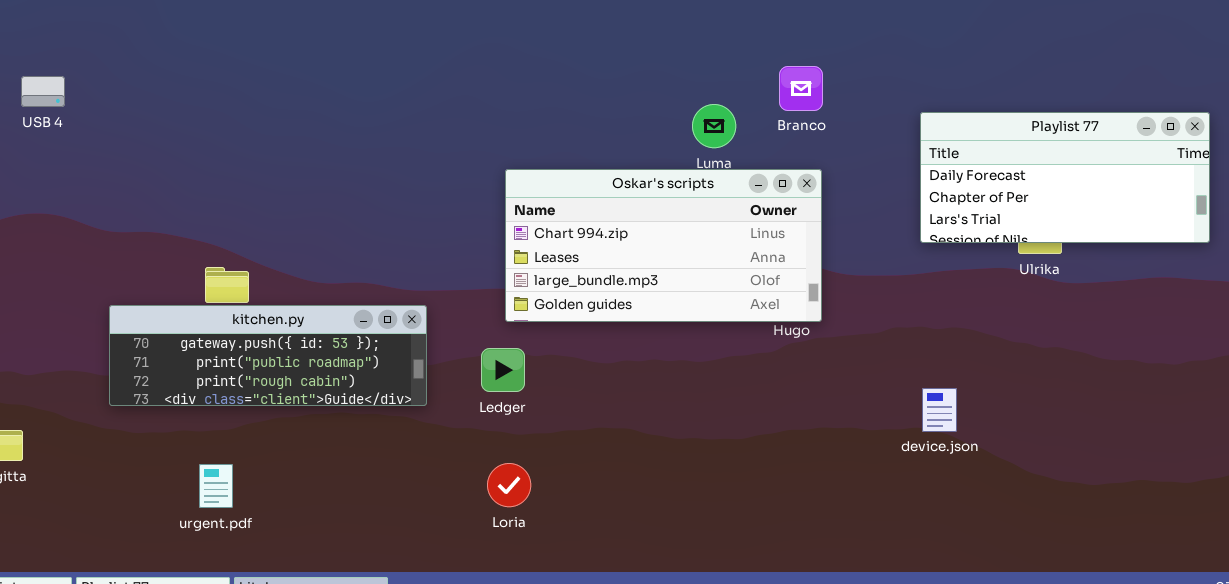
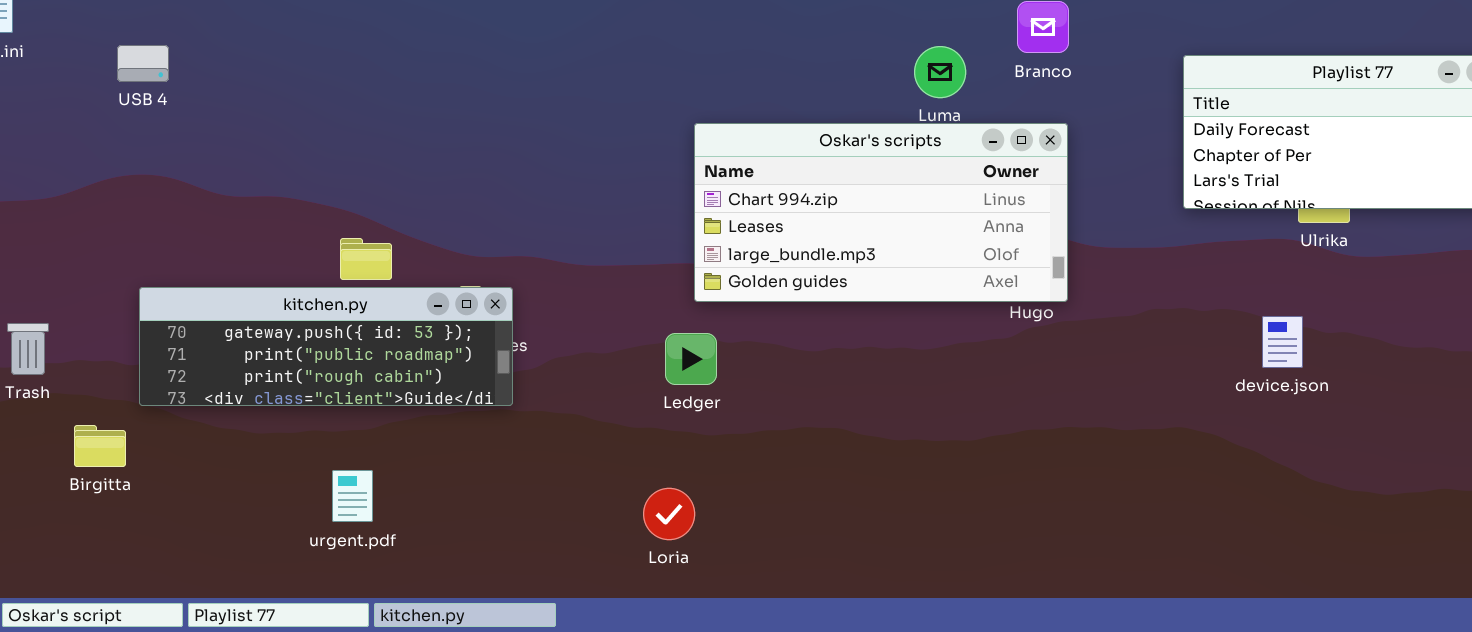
USB 4: [21,76,65,107] -> [117,45,169,82], moved
kitchen.py: [109,305,427,406] -> [139,287,513,406], moved
device.json: [922,388,957,432] -> [1262,316,1303,368], moved
Loria: [487,463,531,507] -> [643,488,695,540], moved

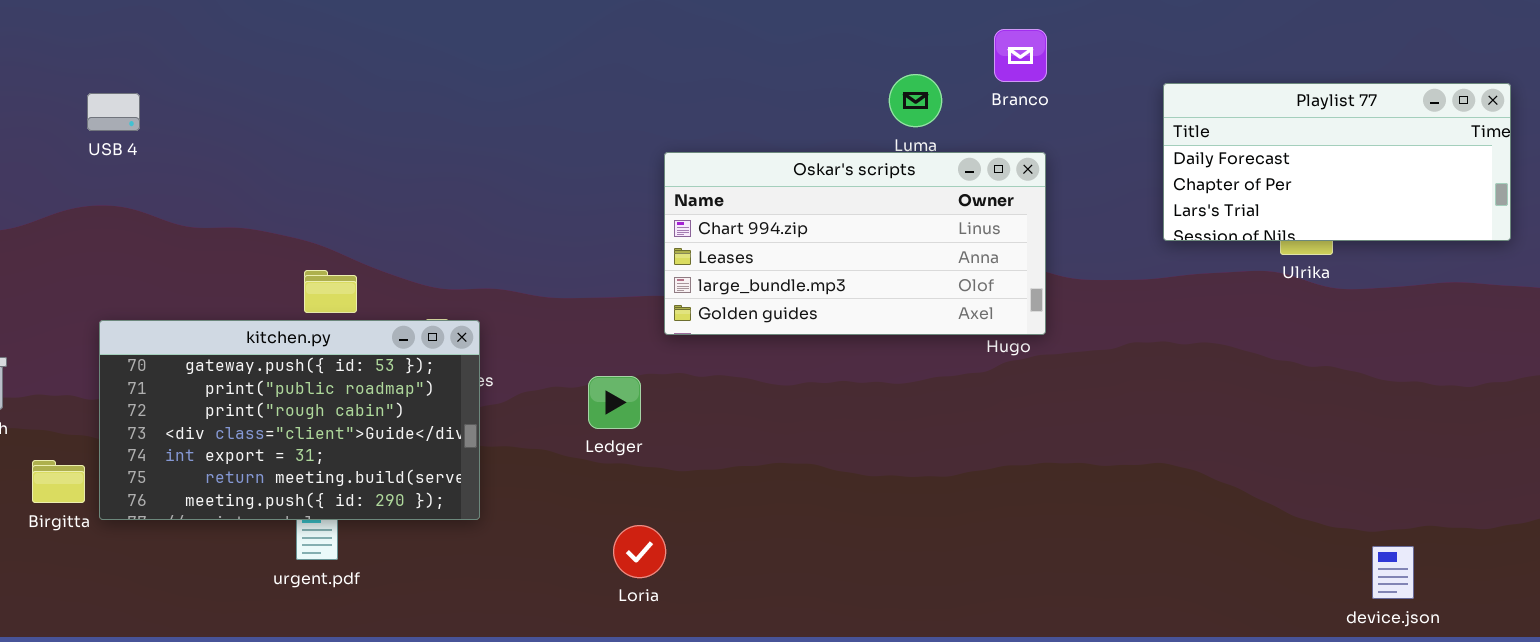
USB 4: [117,45,169,82] -> [87,93,140,131], moved
kitchen.py: [139,287,513,406] -> [99,320,480,520], resized
device.json: [1262,316,1303,368] -> [1372,546,1414,599], moved
Ledger: [665,333,717,385] -> [588,376,641,429], moved

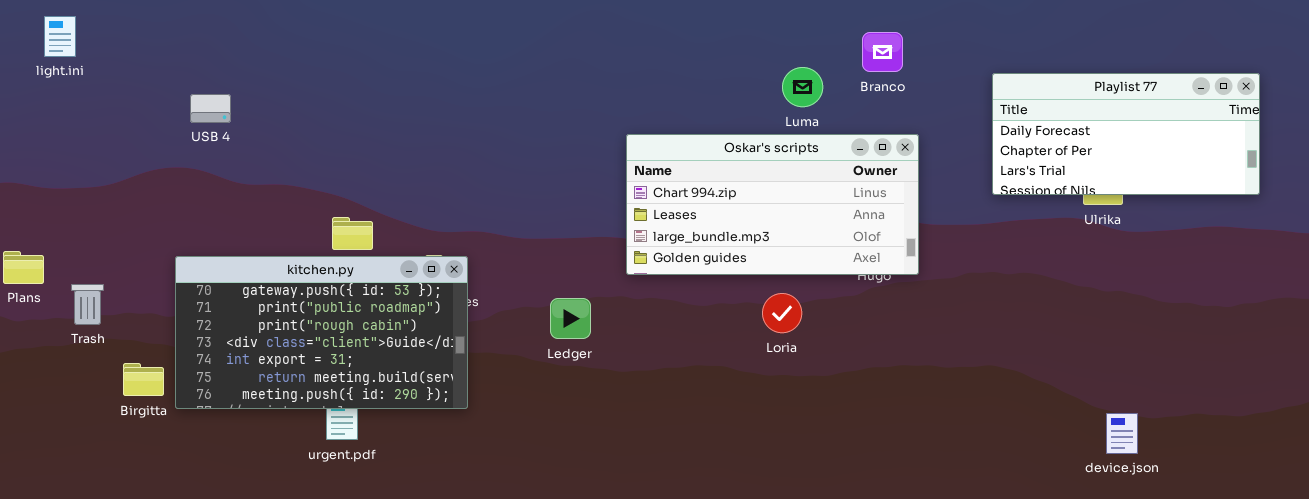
USB 4: [87,93,140,131] -> [190,94,231,123], moved
Oskar's scripts: [664,152,1046,335] -> [626,134,919,275], moved
Loria: [613,525,666,578] -> [762,293,802,333], moved
device.json: [1372,546,1414,599] -> [1106,413,1138,454], moved

